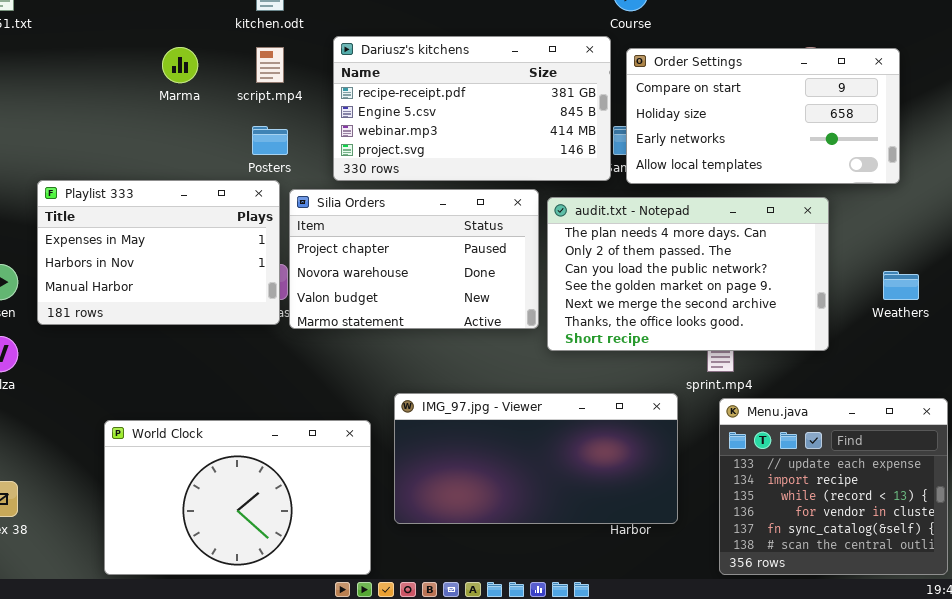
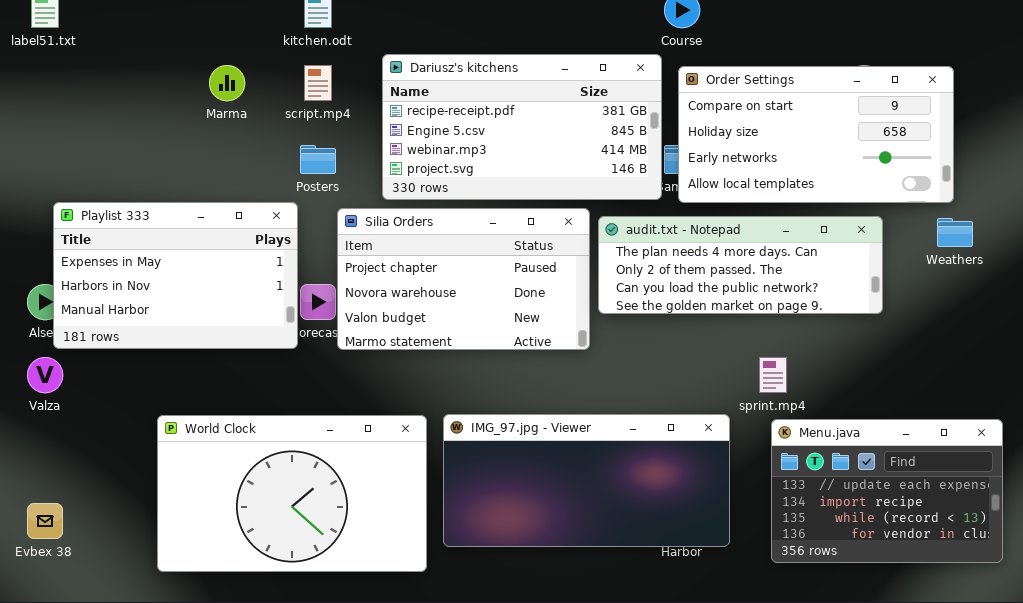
Playlist 333: [37,180,280,325] -> [53,202,298,349], moved
audit.txt - Notepad: [547,197,829,351] -> [598,216,883,314], resized
Weathers: [883,271,919,300] -> [937,218,973,247], moved
Menu.java: [719,398,948,575] -> [771,419,1003,563], resized
World Clock: [104,420,371,575] -> [157,415,427,572], moved

